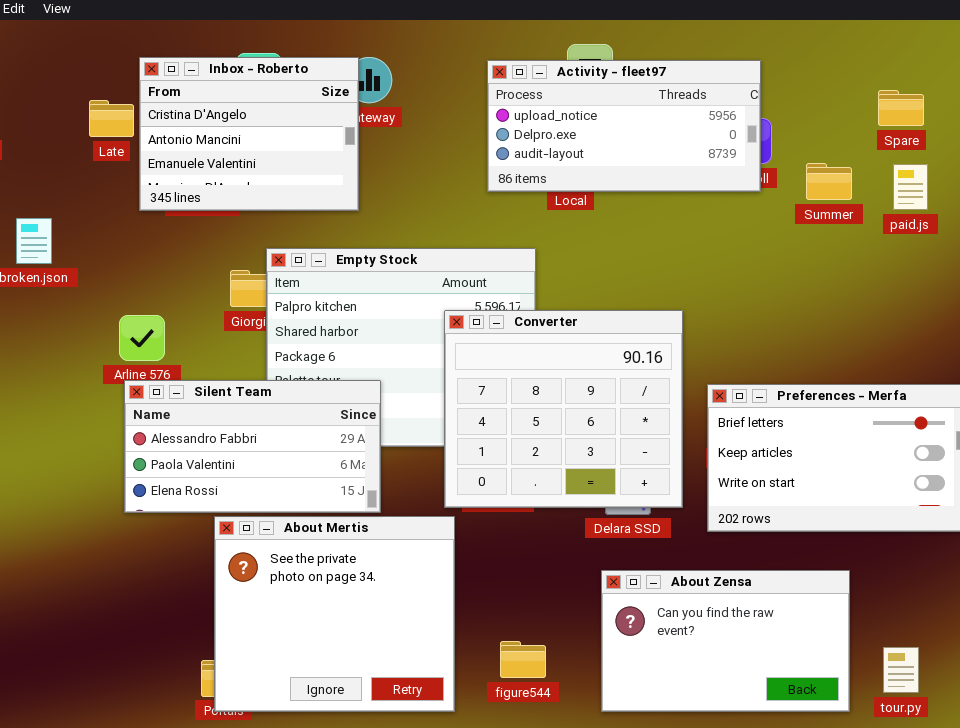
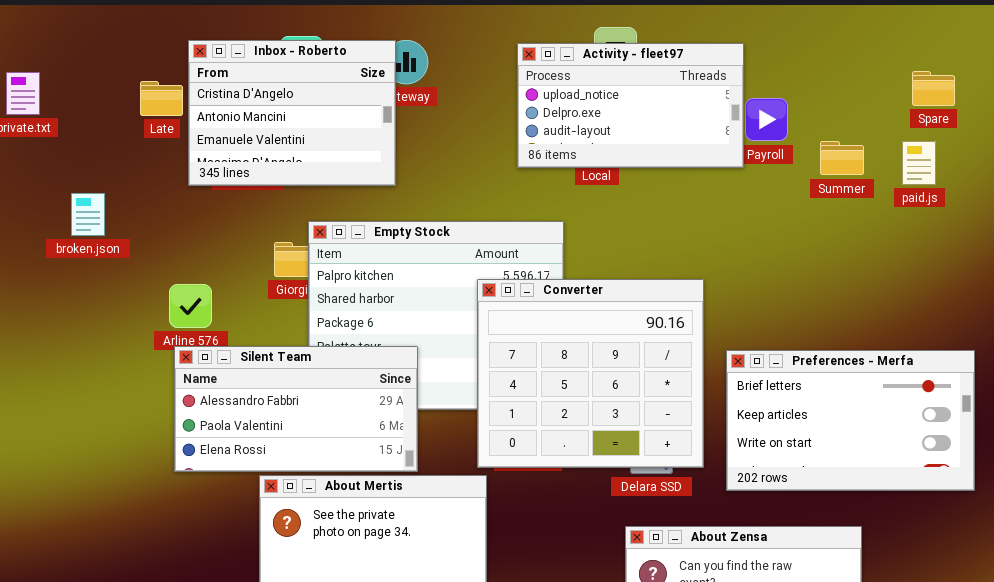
Activity - fleet97: [487,60,761,192] -> [517,43,744,168], resized
Spare: [878,90,924,126] -> [912,71,955,106], moved

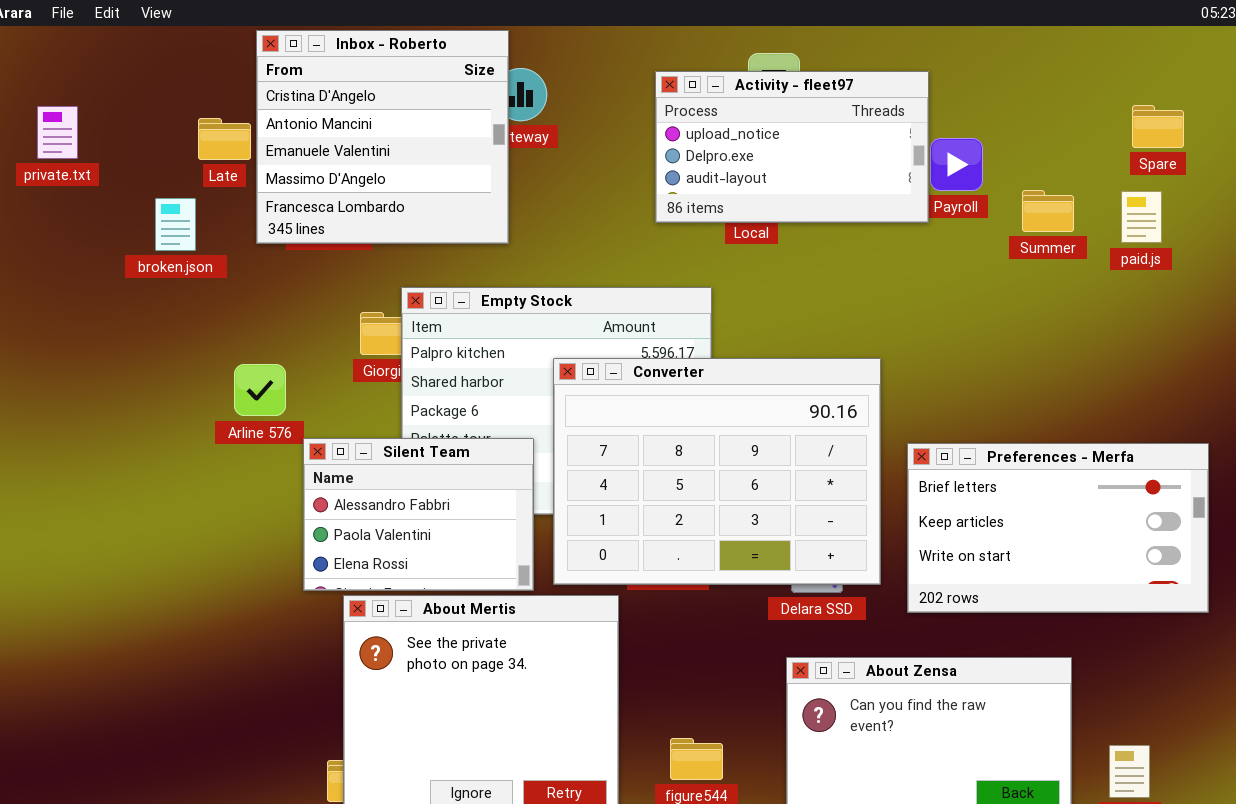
Inbox - Roberto: [188,40,396,186] -> [256,30,509,244], resized
broken.json: [71,193,105,236] -> [155,198,196,251], moved
Converter: [477,279,704,468] -> [553,358,881,585], resized
Silent Team: [174,346,418,472] -> [303,438,534,591], resized

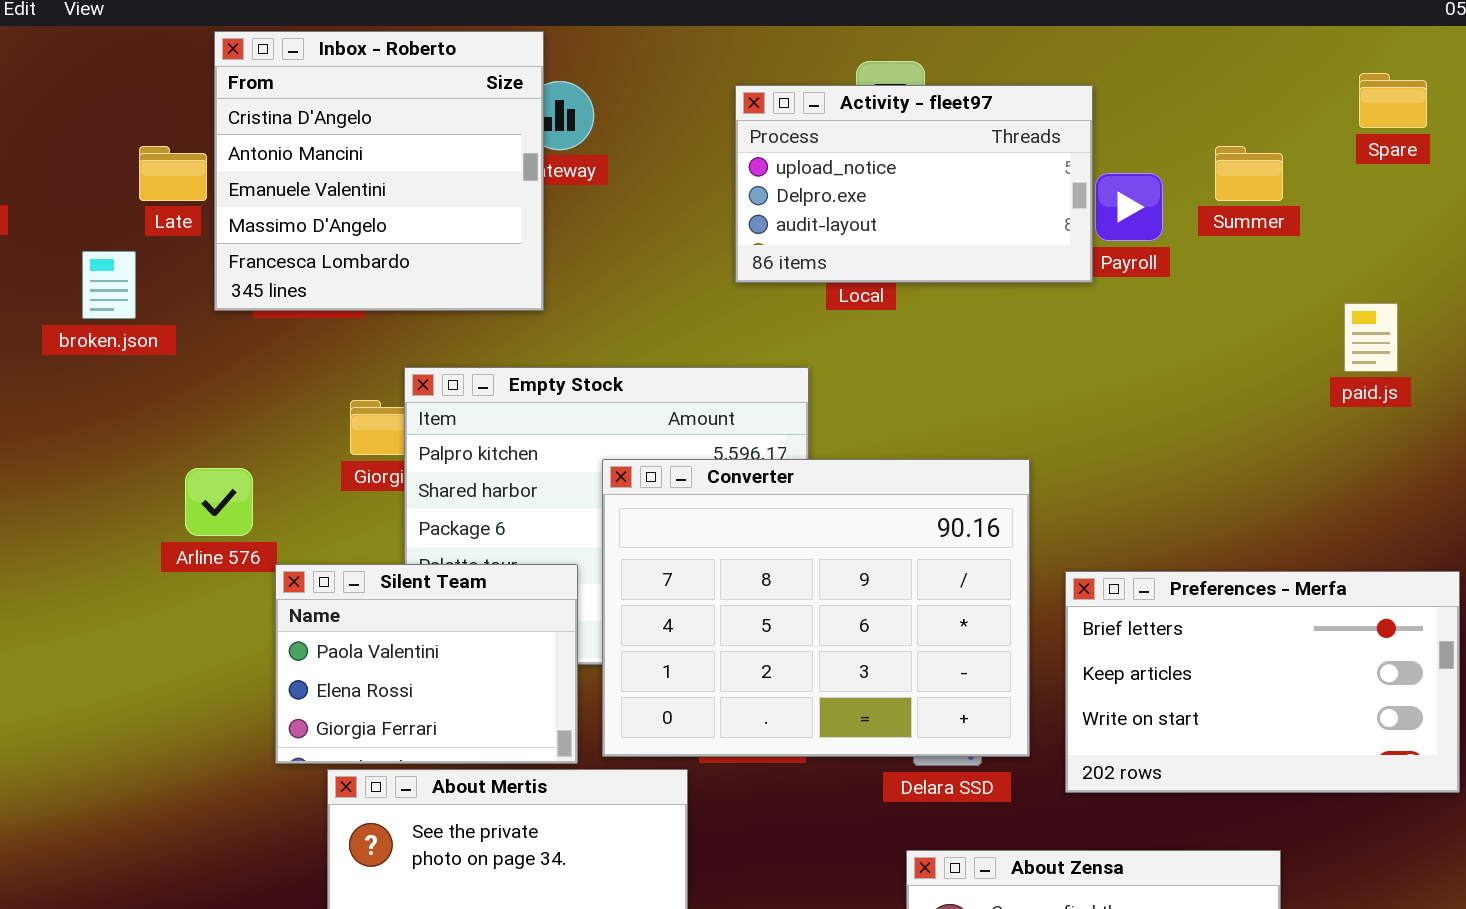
Spare: [1132,105,1184,148] -> [1359,73,1427,128], moved
Summer: [1022,190,1074,232] -> [1215,146,1283,201], moved
paid.js: [1121,191,1162,243] -> [1344,303,1398,372], moved
Silent Team: [303,438,534,591] -> [275,564,578,764], scrolled down 1 row

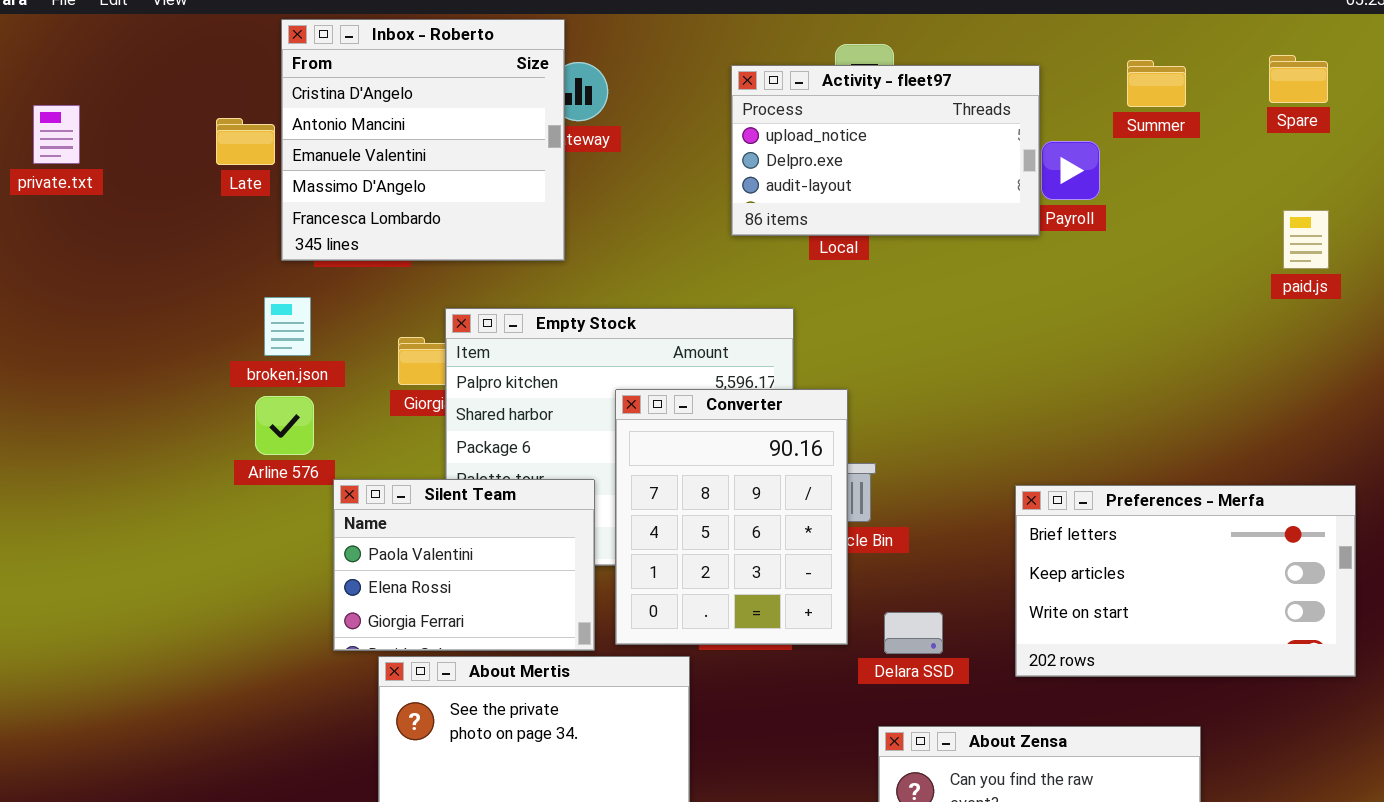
Summer: [1215,146,1283,201] -> [1127,60,1186,107], moved
broken.json: [82,251,136,319] -> [264,297,311,356], moved
paid.js: [1344,303,1398,372] -> [1283,210,1329,269], moved
Converter: [602,459,1030,757] -> [615,389,848,645], resized

